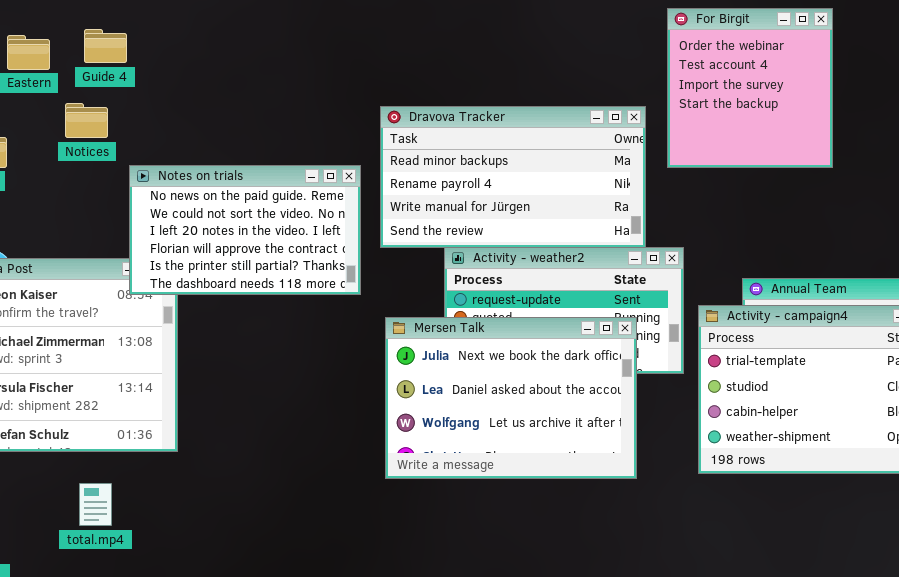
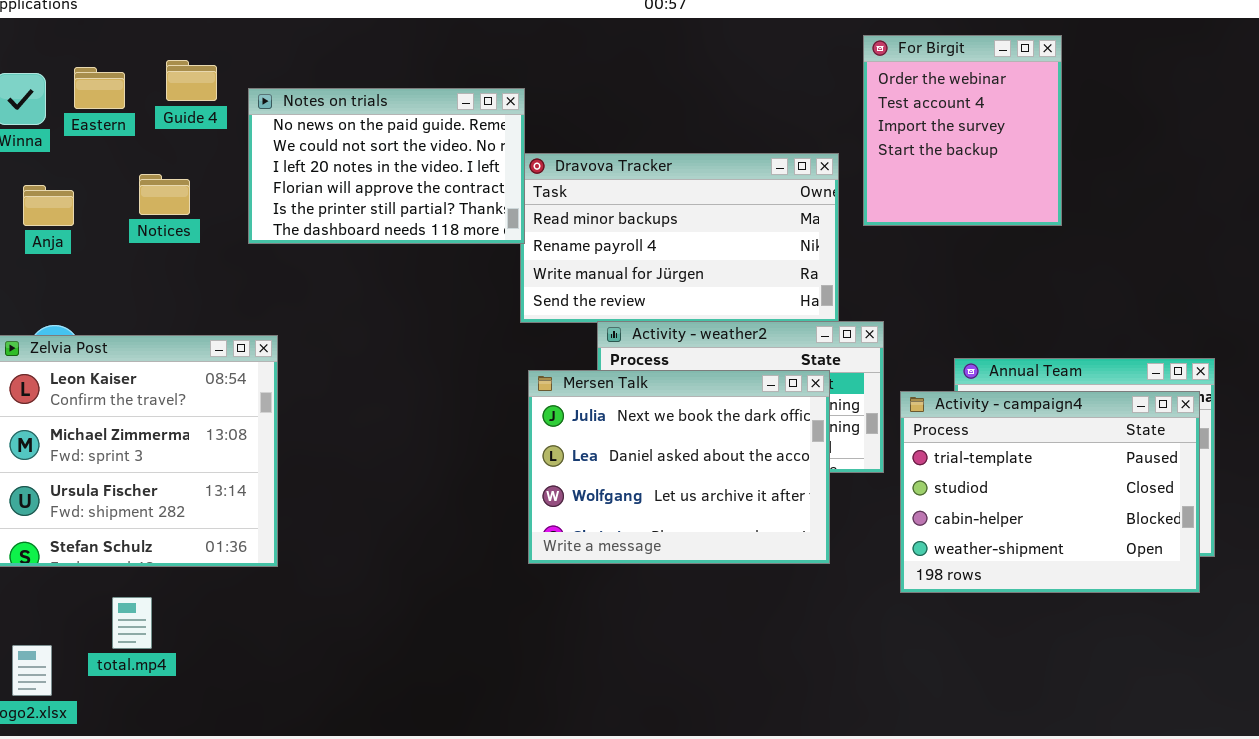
Notices: [65,103,108,138] -> [139,174,190,215], moved
Notes on trials: [129,165,361,295] -> [248,88,525,244], moved
Mersen Talk: [385,317,637,479] -> [528,370,830,564], moved
total.mp4: [79,483,112,526] -> [112,597,152,649], moved

